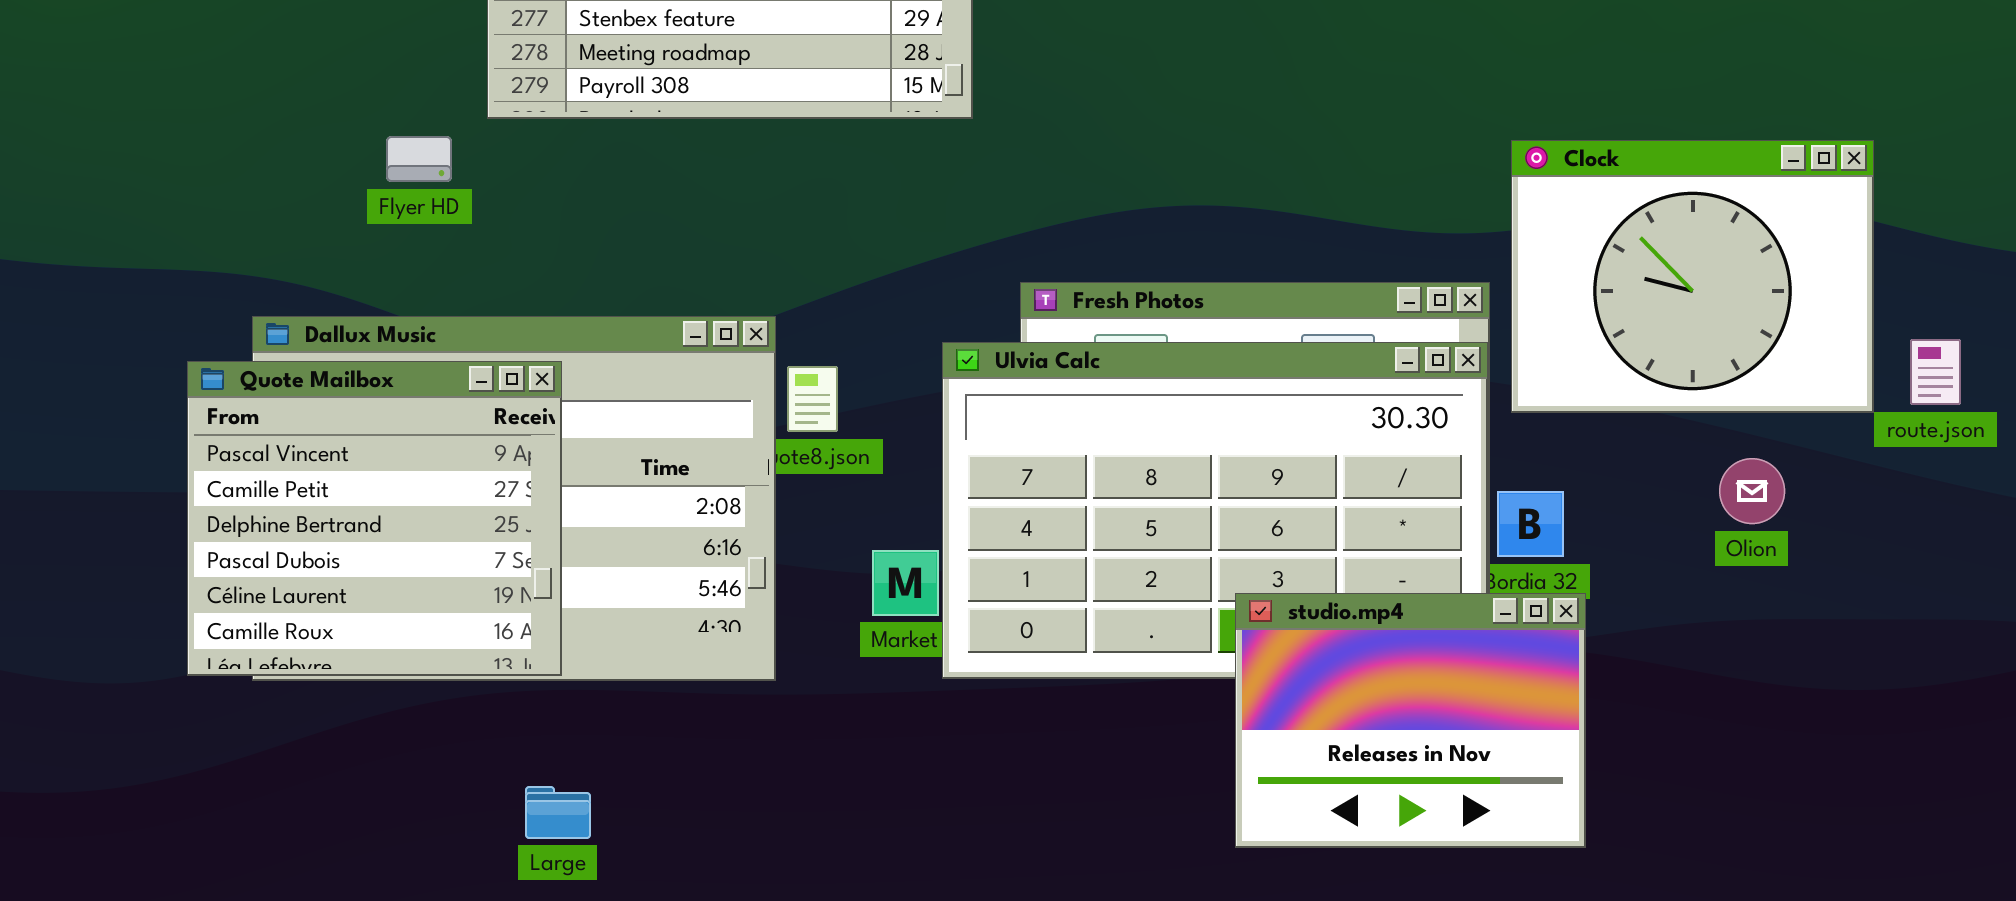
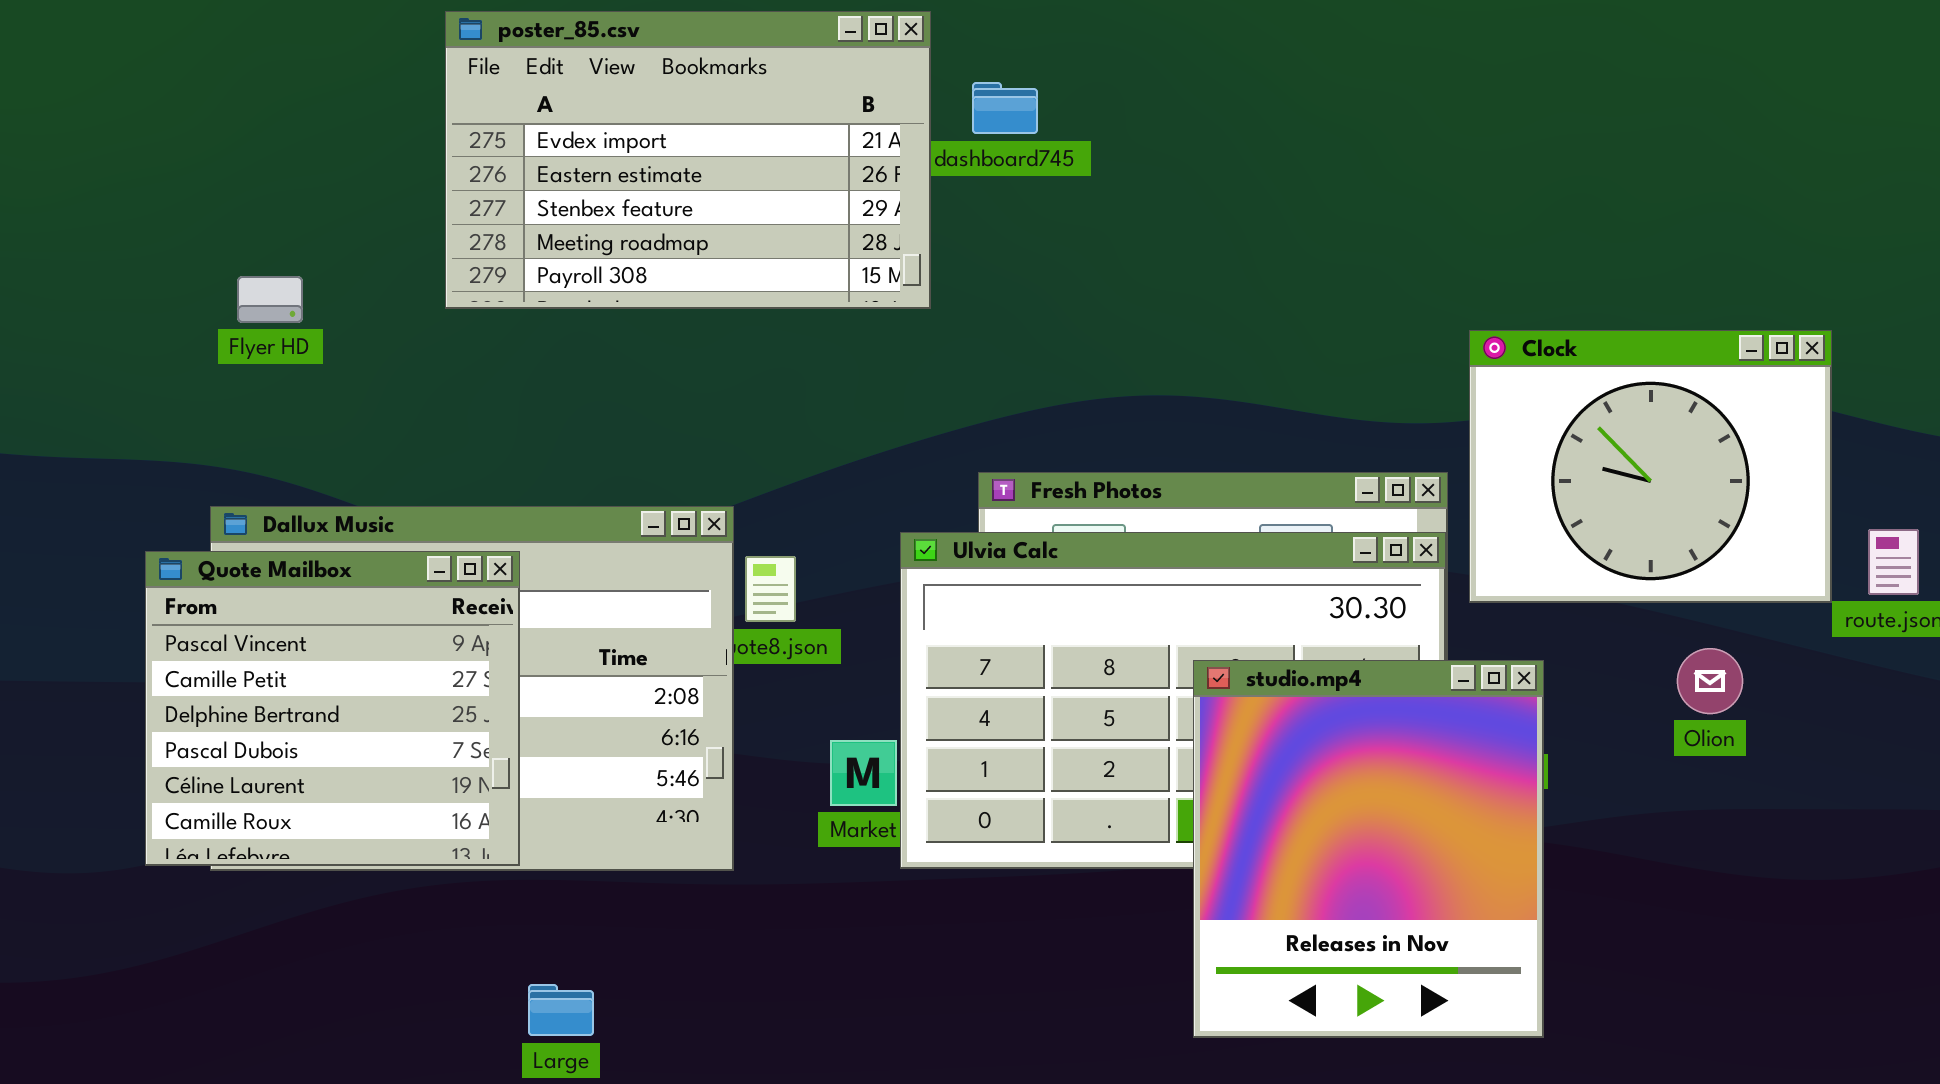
Flyer HD: [386,136,452,182] -> [237,276,303,323], moved
studio.mp4: [1235,593,1586,848] -> [1193,660,1544,1038], resized
Large: [525,786,591,839] -> [528,984,594,1036], moved

